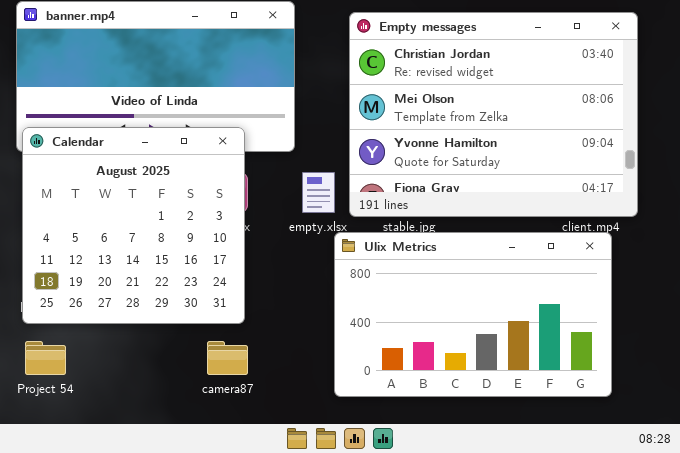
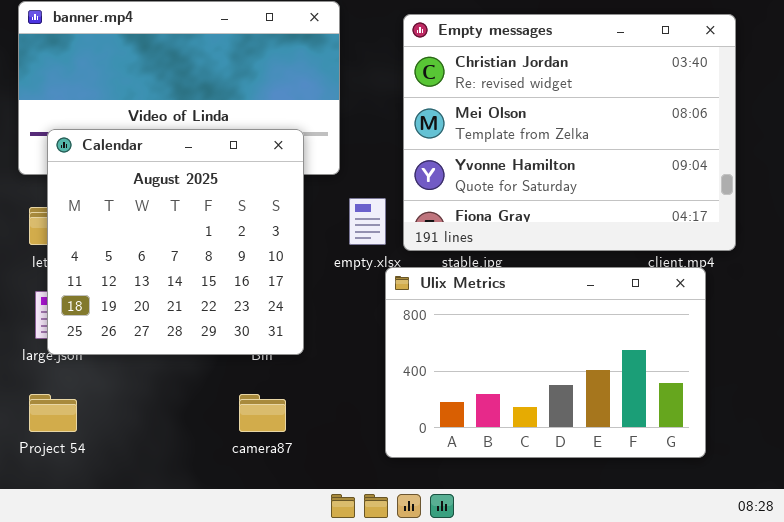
Calendar: [22,127,245,324] -> [47,129,304,355], moved

